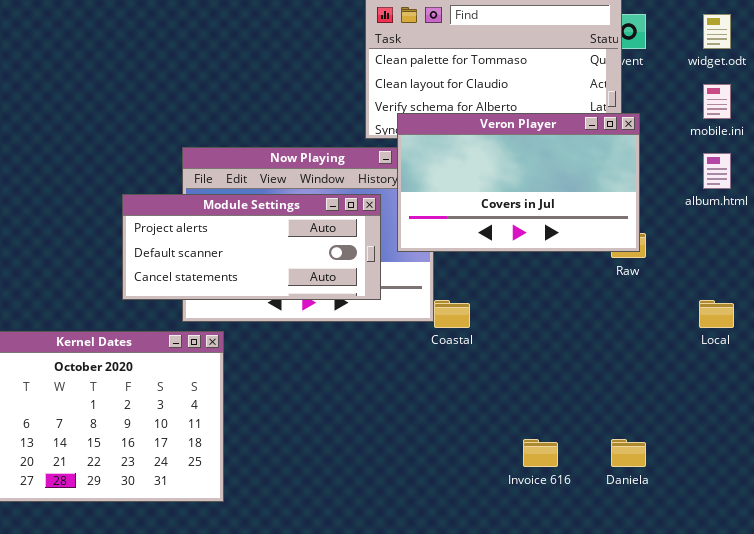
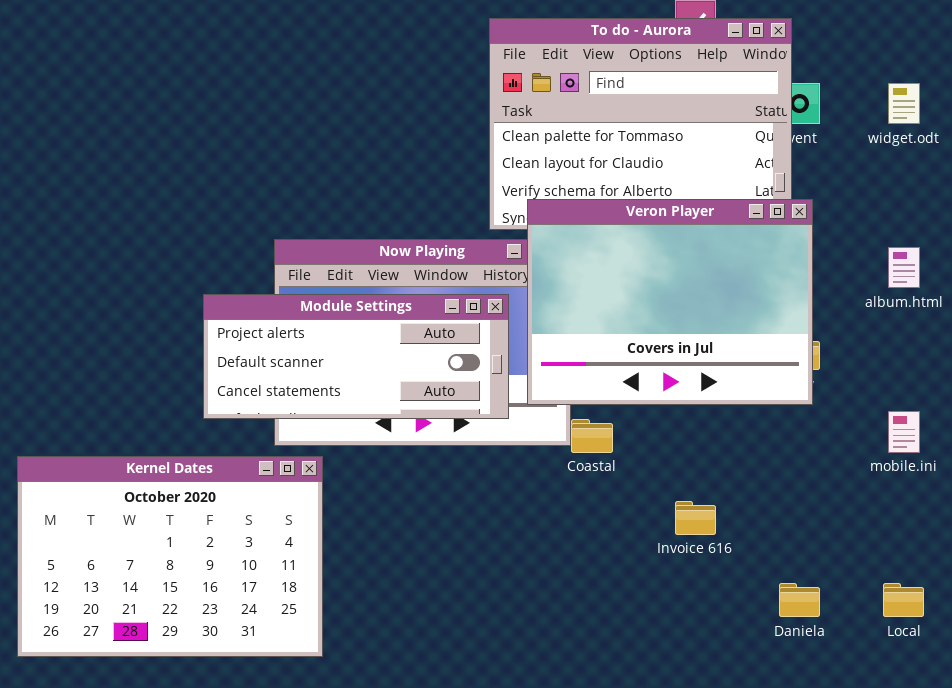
mobile.ini: [703,84,731,119] -> [888,411,920,453], moved
Veron Player: [397,113,640,252] -> [527,199,813,405], resized
Local: [699,300,734,328] -> [883,583,924,617], moved
Invoice 616: [523,439,558,467] -> [675,501,716,535], moved

